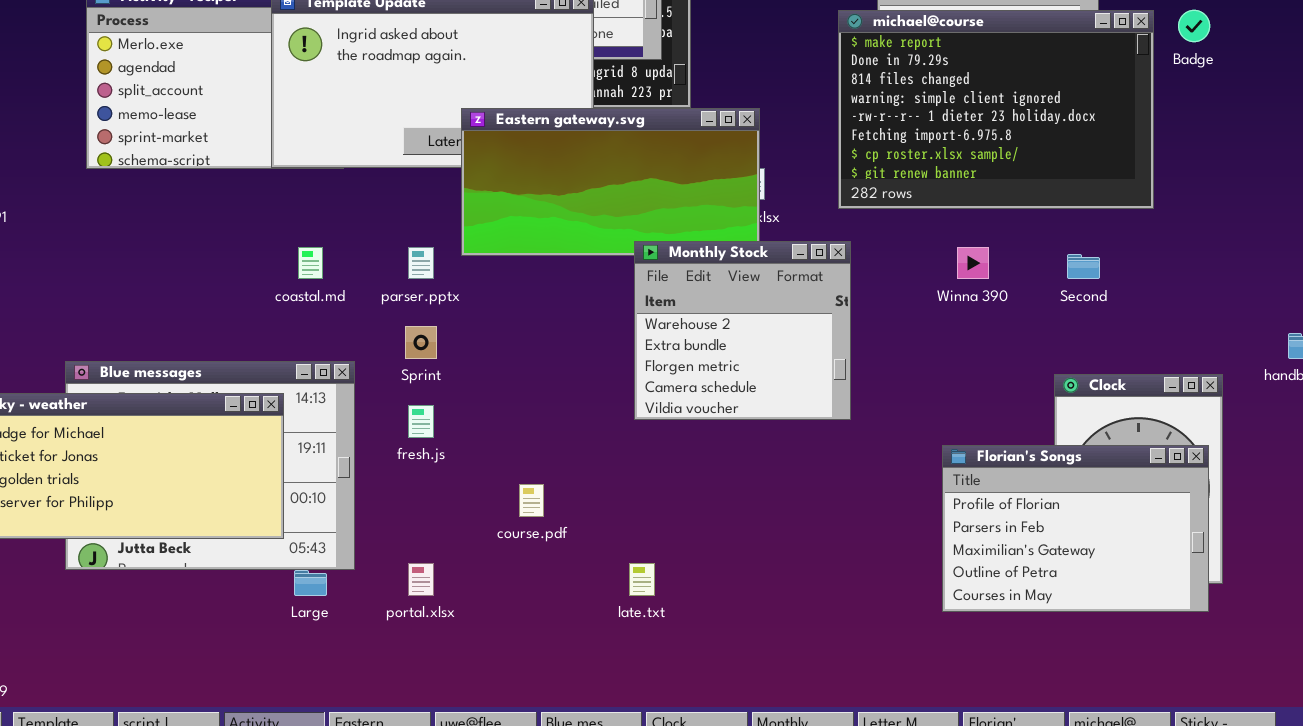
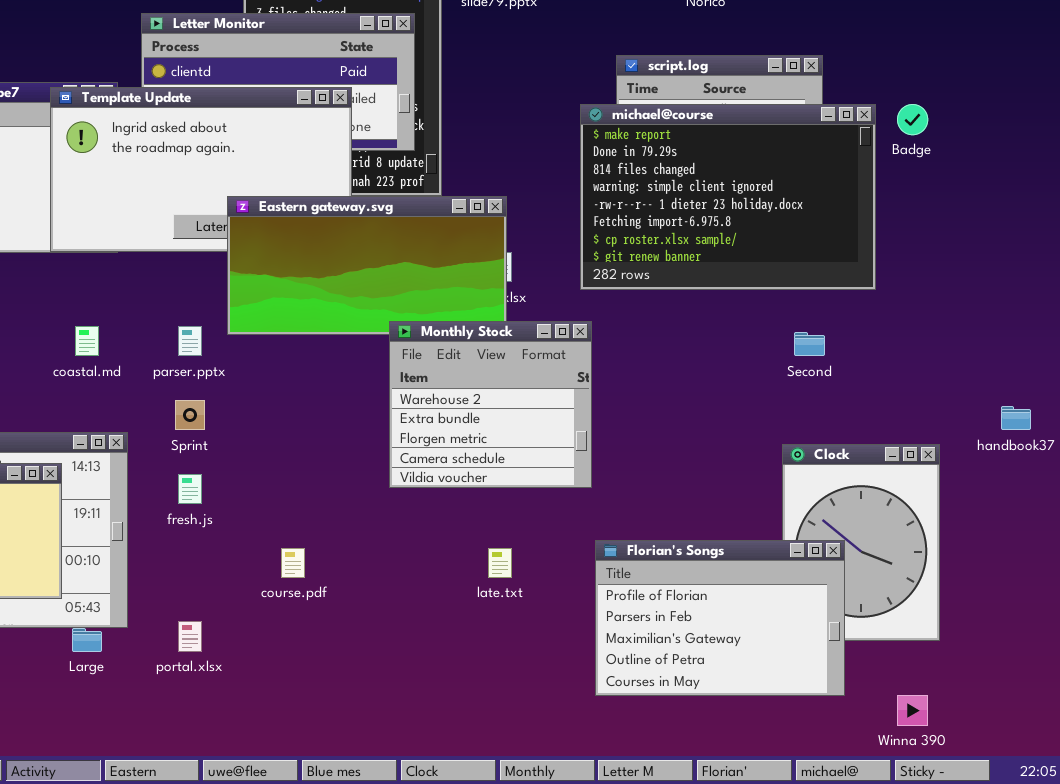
Winna 390: [957,247,989,279] -> [897,695,928,726], moved
Florian's Songs: [942,445,1209,612] -> [595,540,845,696], moved
late.txt: [629,563,655,596] -> [488,548,512,578], moved

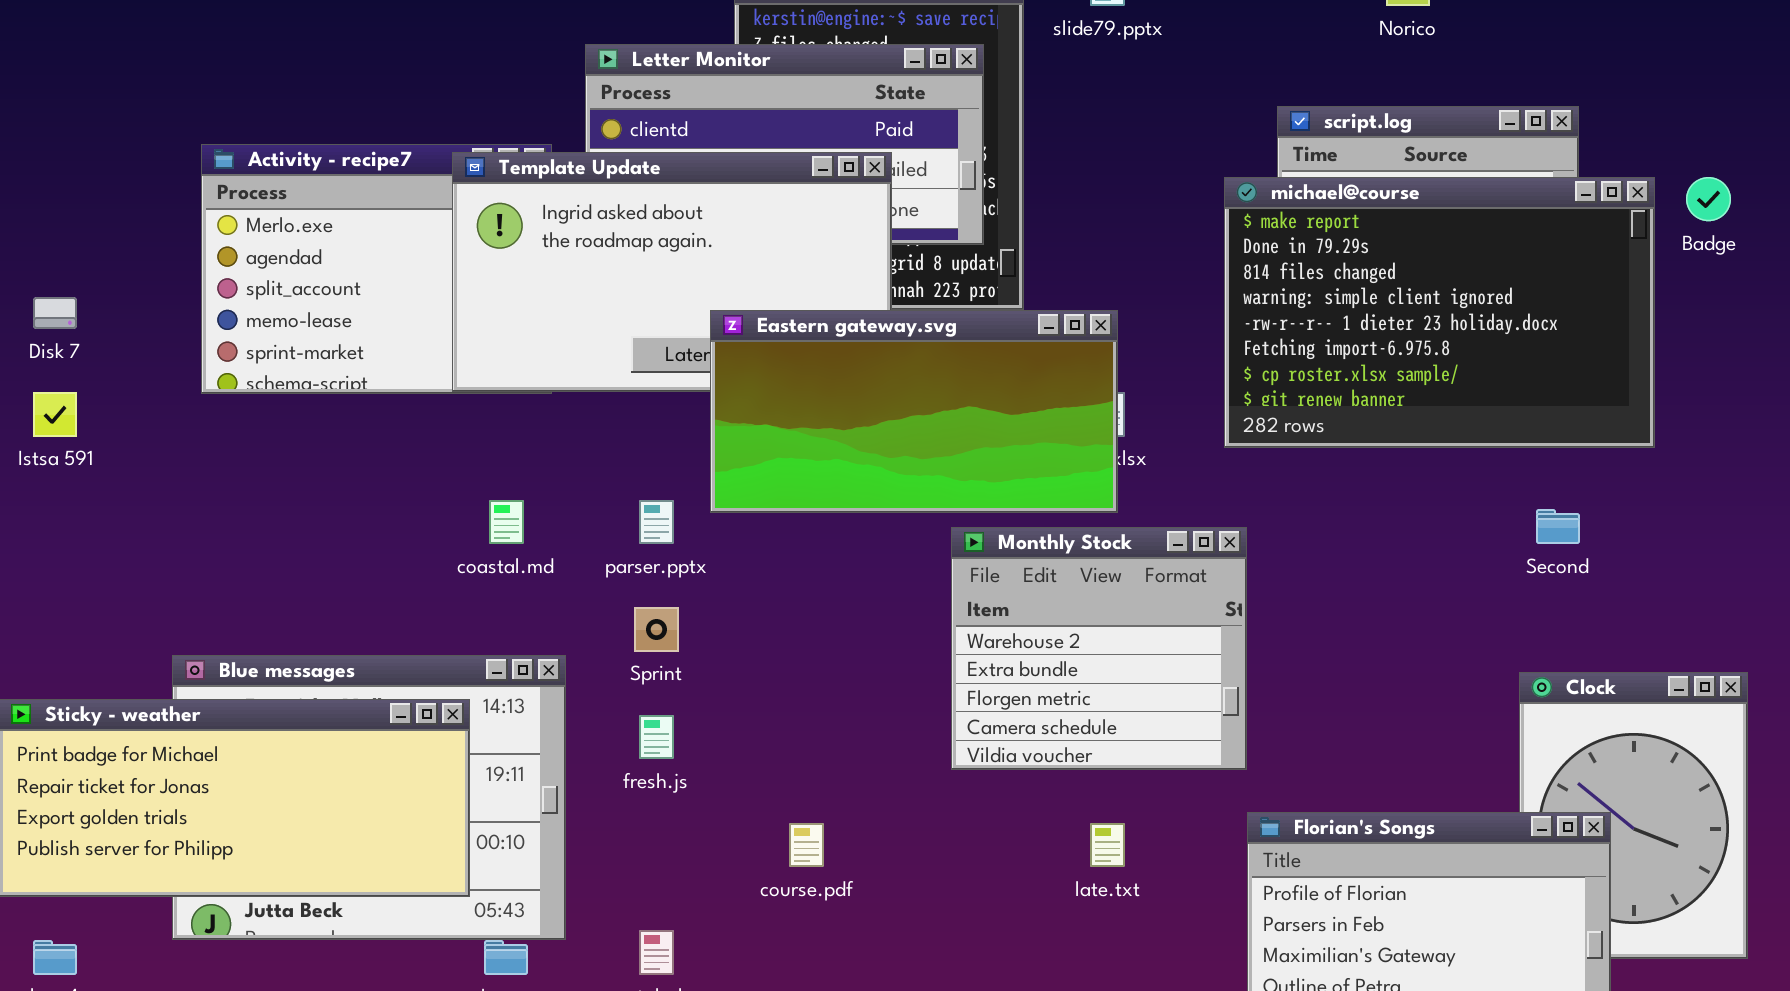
Monthly Stock: [389,321,592,488] -> [951,527,1247,770], moved

